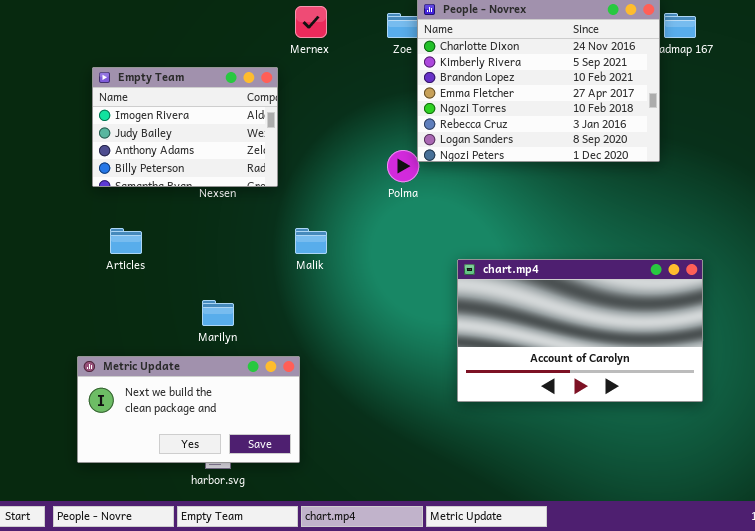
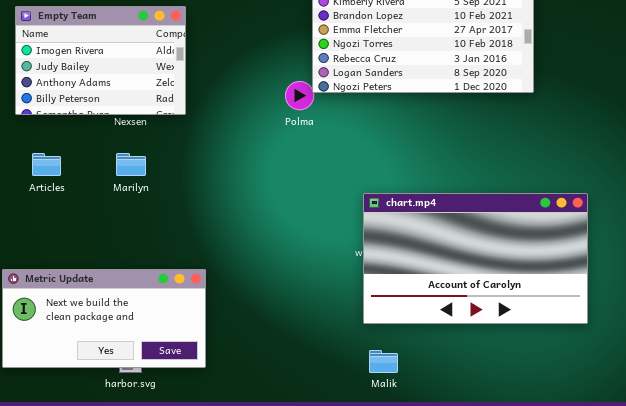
Malik: [295,228,327,254] -> [369,350,398,373], moved
chart.mp4: [457,259,703,402] -> [363,193,588,324], moved
Marilyn: [202,300,234,326] -> [116,153,146,176], moved

